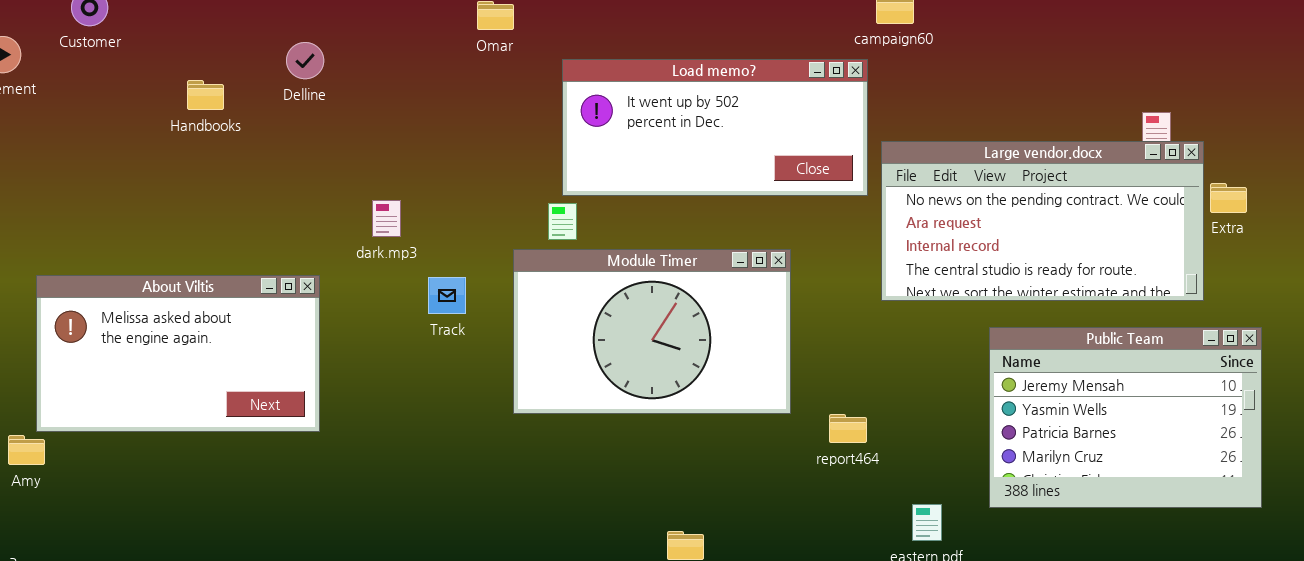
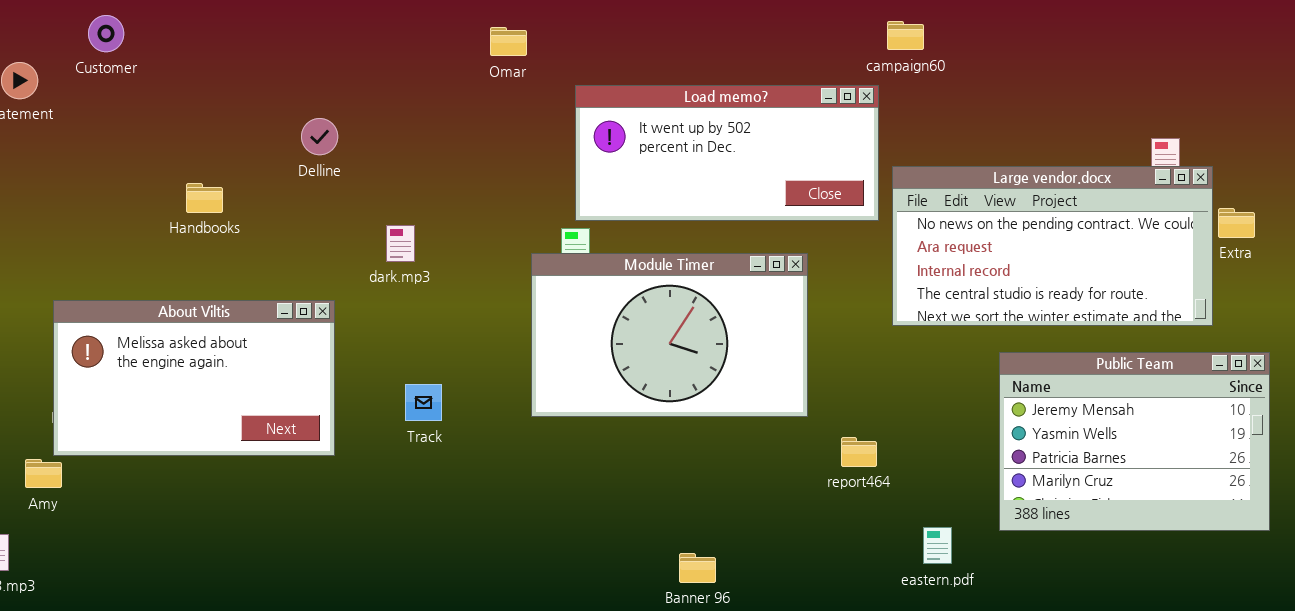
Delline: [286,42,324,79] -> [301,118,338,155], moved
Handbooks: [187,80,224,110] -> [186,183,223,213], moved
Module Timer: [513,249,791,414] -> [531,253,808,417], moved
Track: [428,277,466,314] -> [405,384,442,421], moved

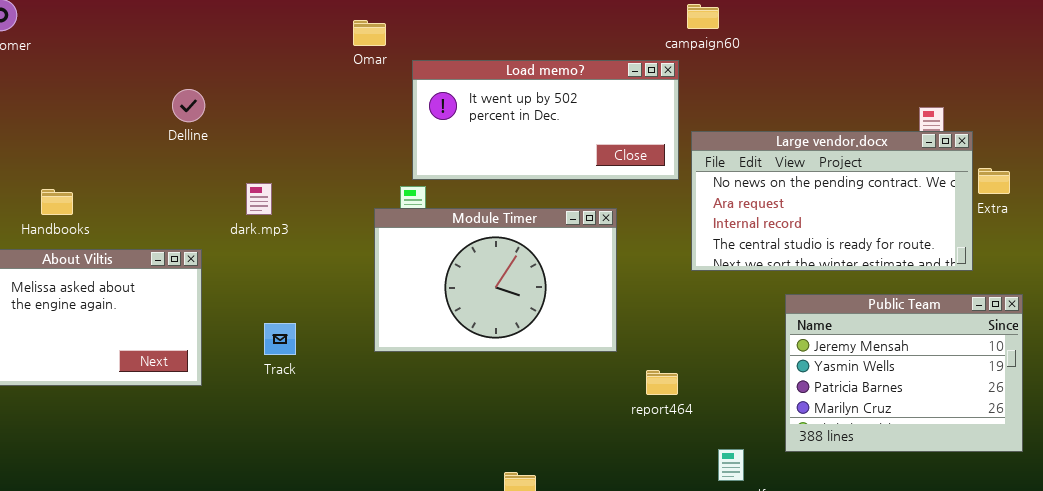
Omar: [490,27,527,56] -> [353,20,386,46], moved
Handbooks: [186,183,223,213] -> [41,189,73,215], moved

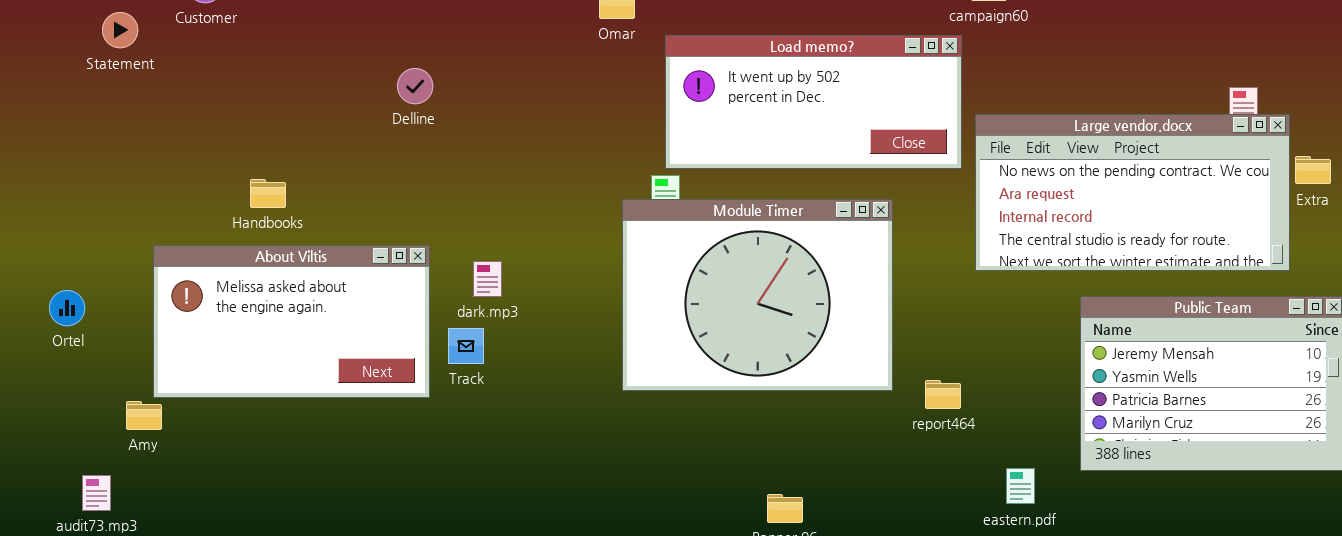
dark.mp3: [246,183,272,215] -> [473,261,502,297], moved
Module Timer: [374,208,617,352] -> [622,199,893,391], resized
Track: [264,323,296,355] -> [448,328,484,364], moved

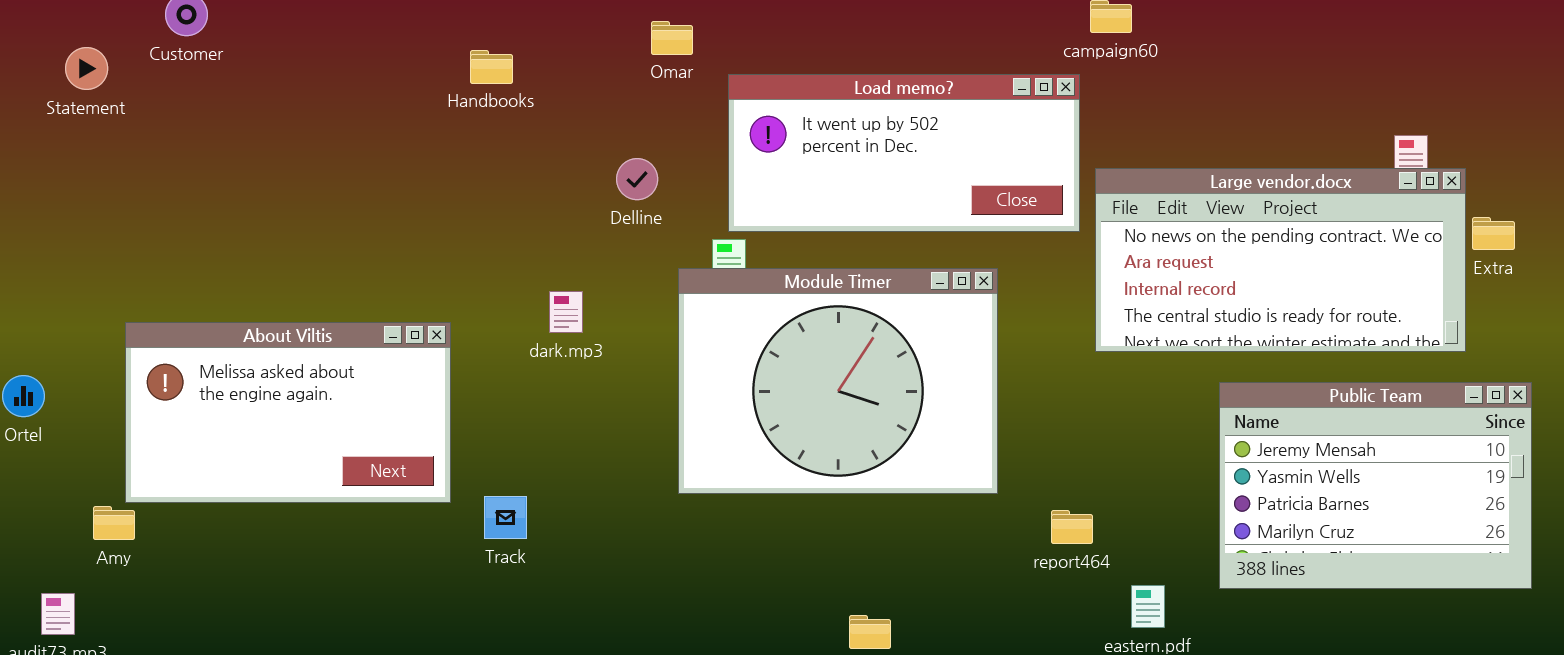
Delline: [397,68,433,104] -> [616,158,658,200], moved
Handbooks: [250,179,286,208] -> [470,50,513,84], moved
dark.mp3: [473,261,502,297] -> [549,291,583,333], moved
Track: [448,328,484,364] -> [484,496,527,539], moved
report464: [925,380,961,409] -> [1051,510,1093,544], moved

